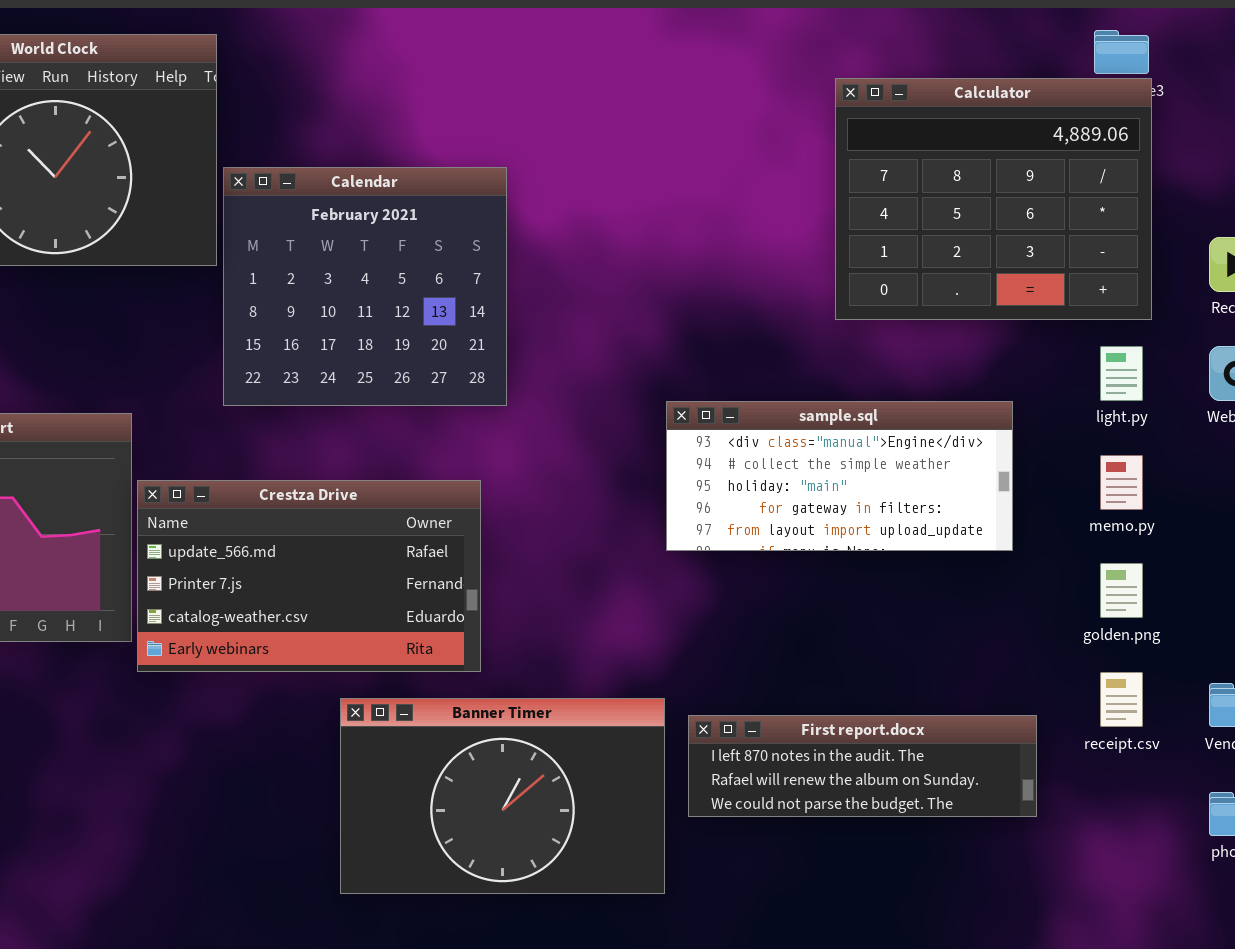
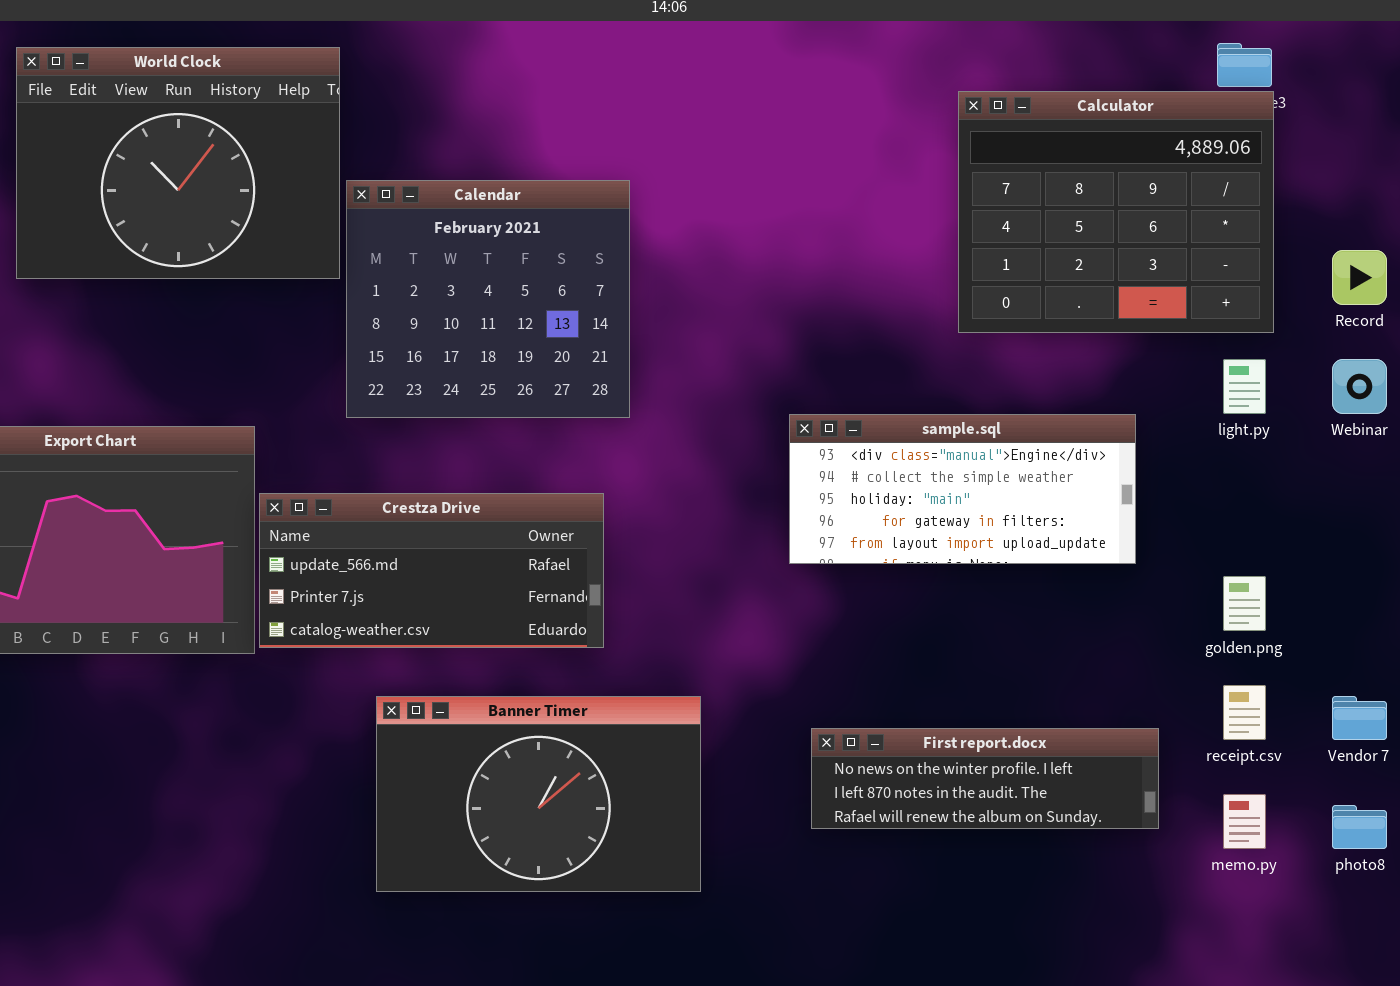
memo.py: [1100,455,1143,510] -> [1223,794,1266,849], moved
Crestza Drive: [137,480,481,672] -> [259,493,604,648], resized
Banner Timer: [340,698,665,894] -> [376,696,701,892], moved
First report.docx: [688,715,1037,817] -> [811,728,1159,829], scrolled up 1 row

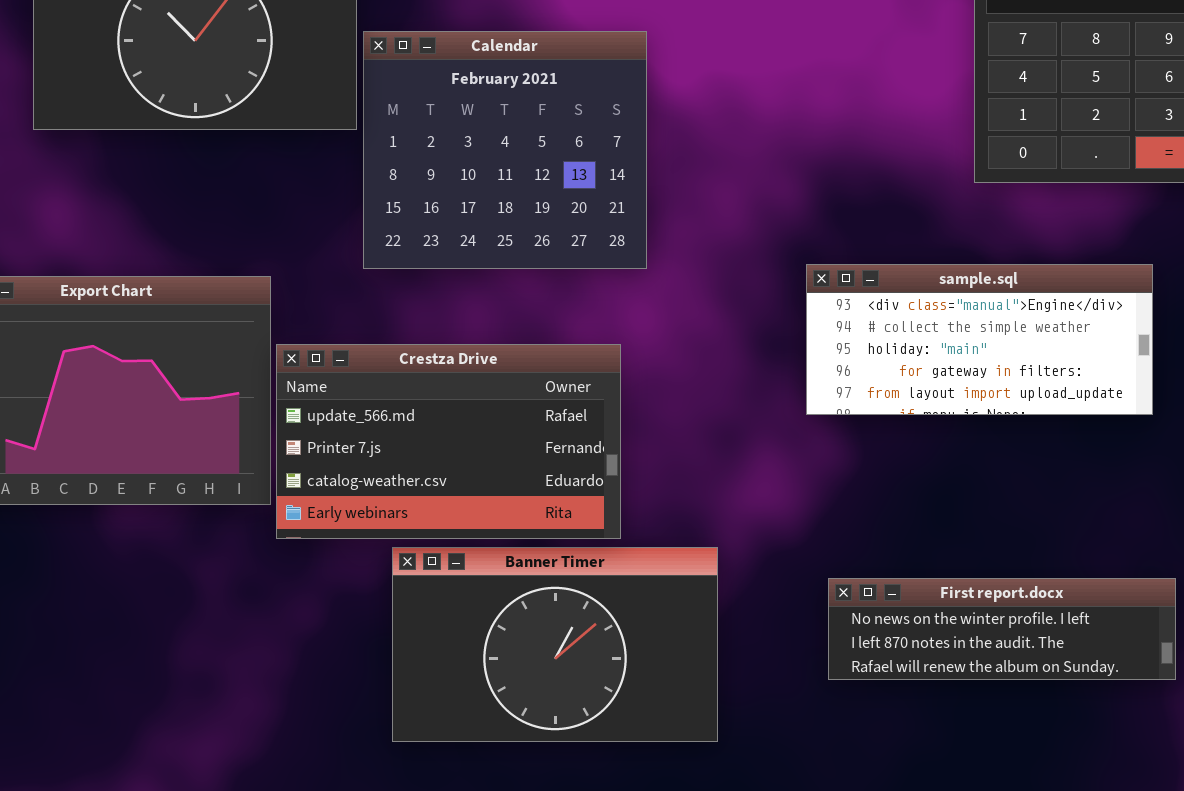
Crestza Drive: [259,493,604,648] -> [276,344,621,539], resized

